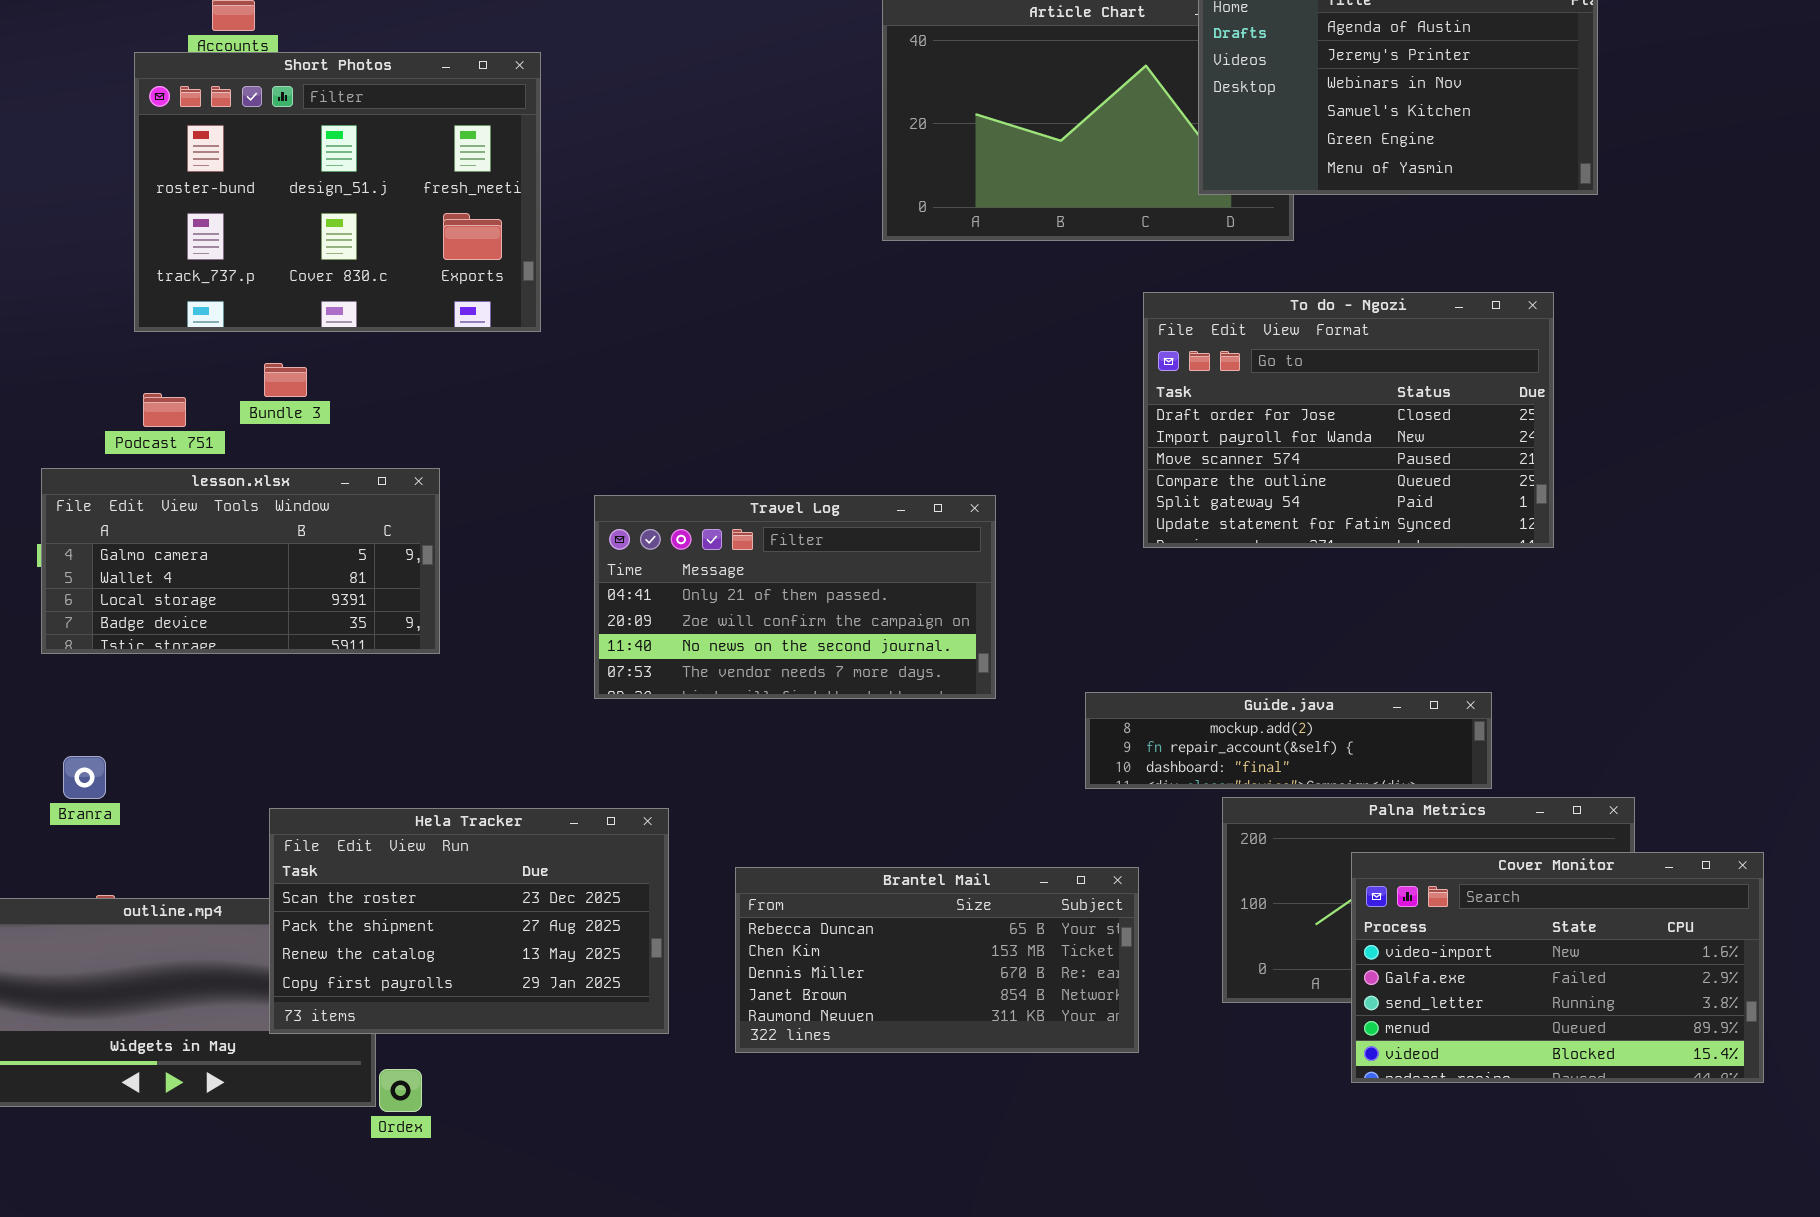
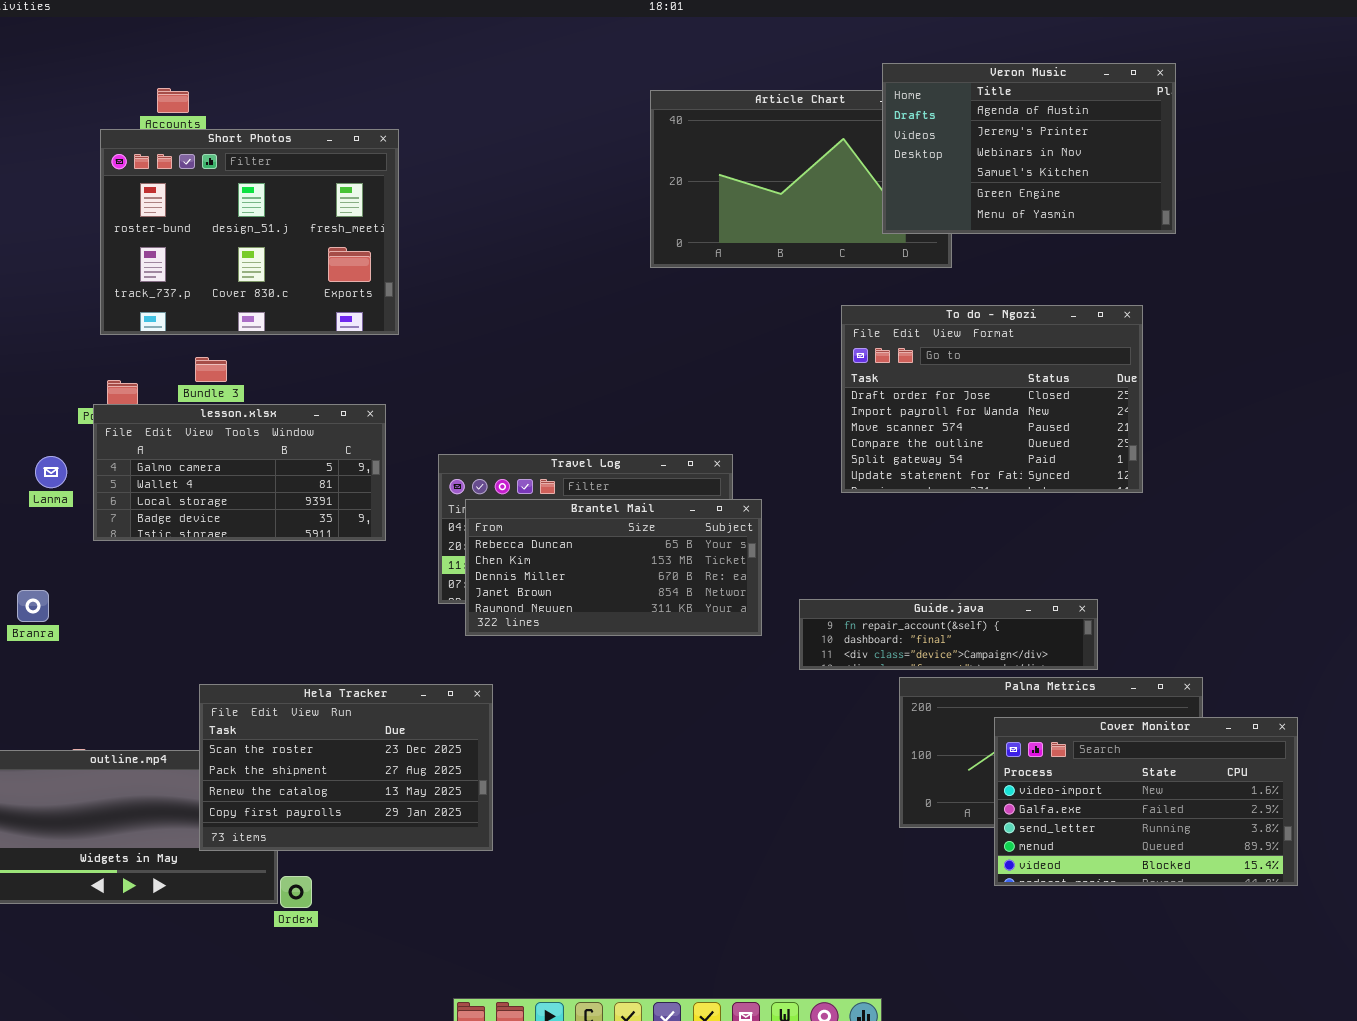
lesson.xlsx: [41,468,440,654] -> [93,404,386,541], moved
Guide.java: [1085,692,1492,789] -> [799,599,1098,670], scrolled down 1 row
Branra: [63,756,106,799] -> [17,590,49,622], moved
Brantel Mail: [735,867,1139,1053] -> [465,499,762,636], moved

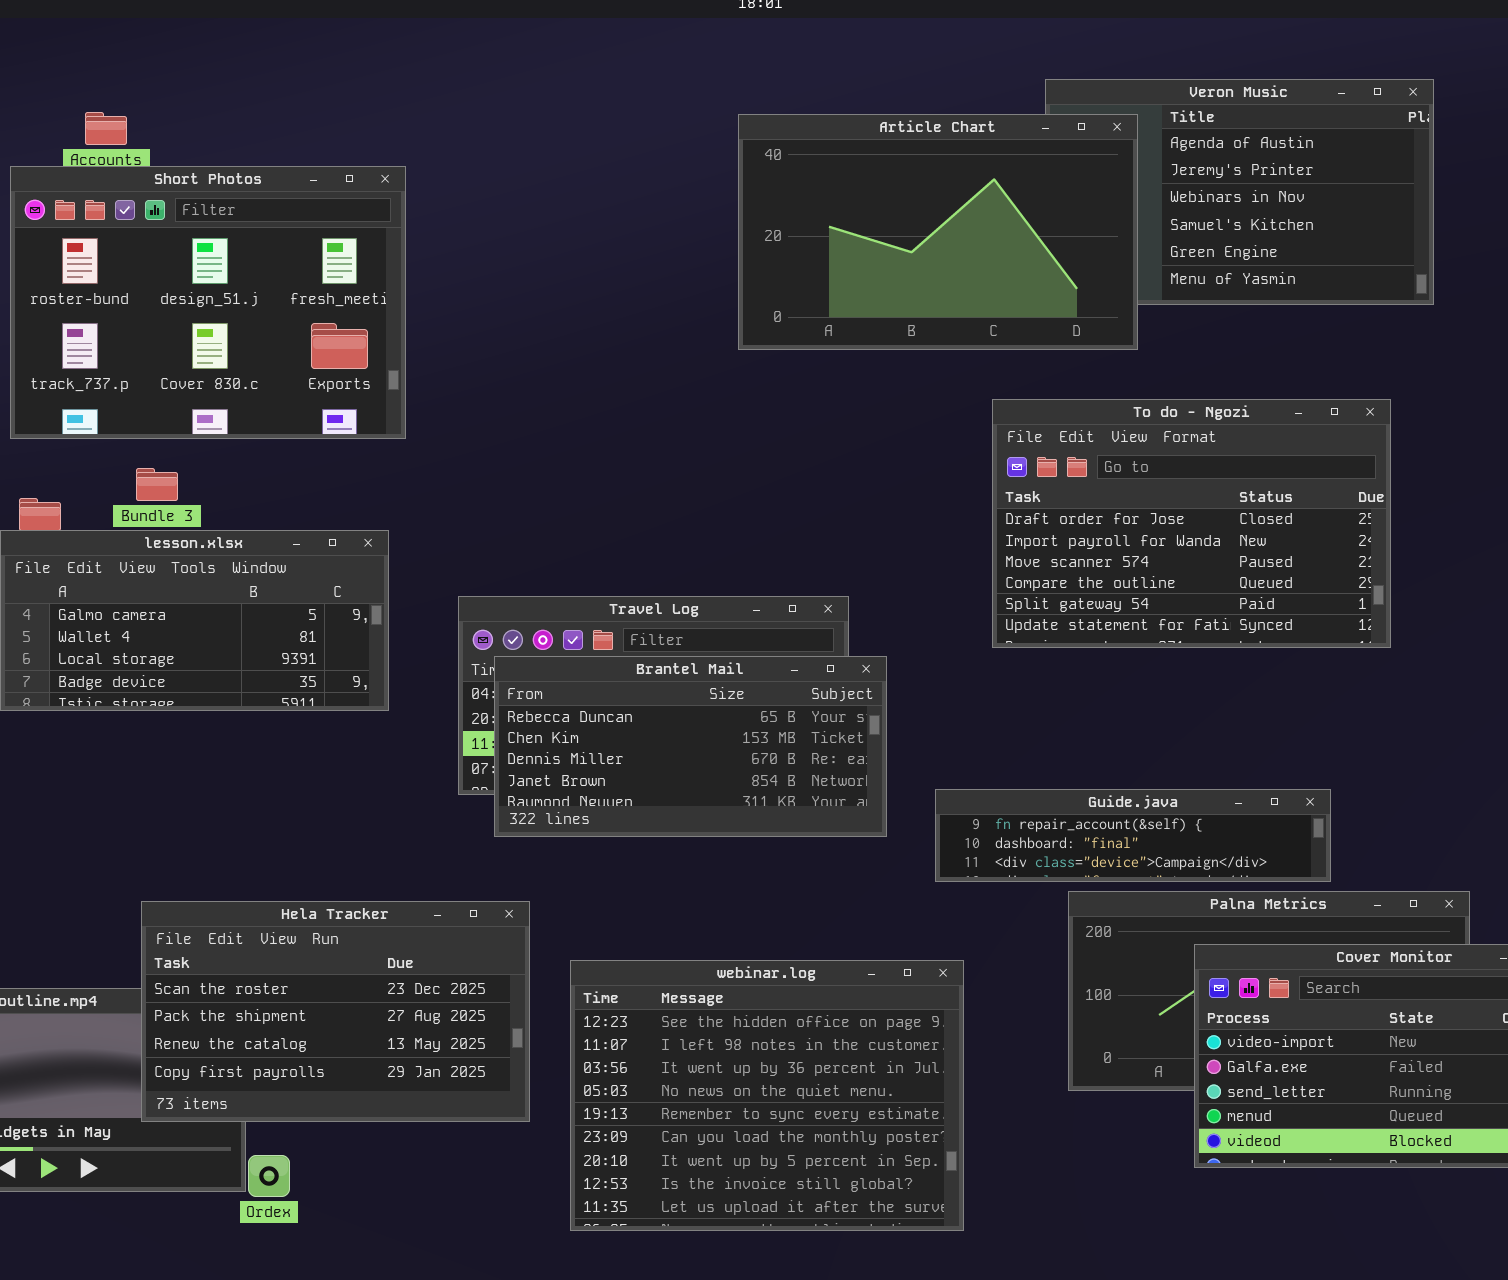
Article Chart: [650,90,952,268] -> [738,114,1138,350], raised
webinar.log: none -> [570,960,964,1231], opened

